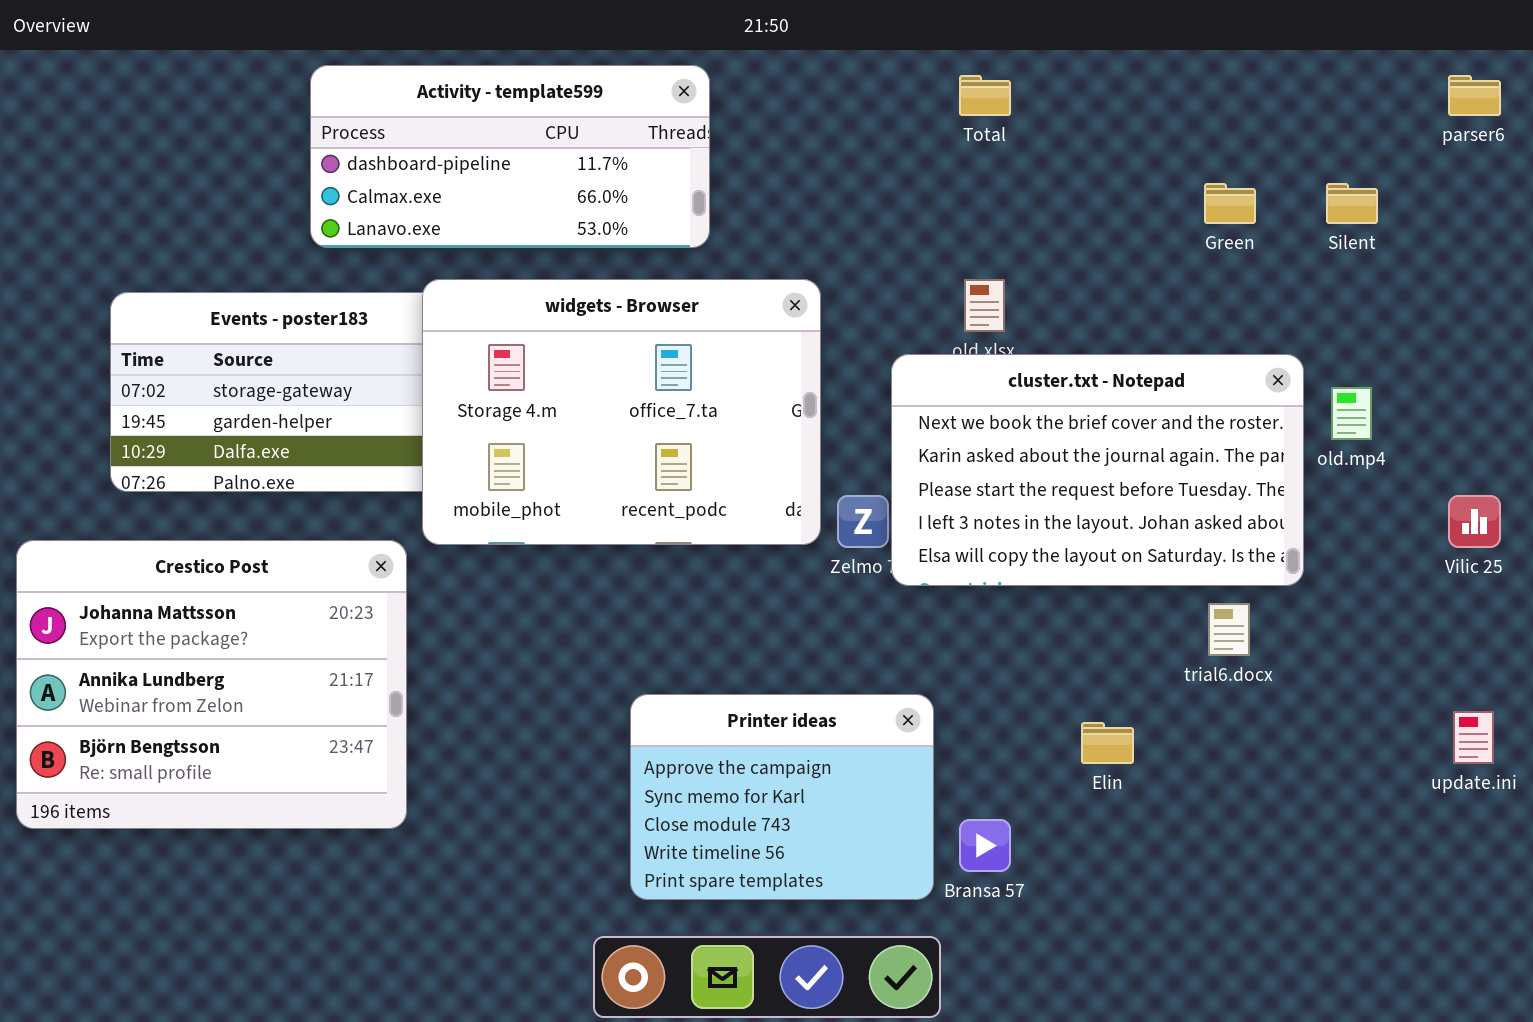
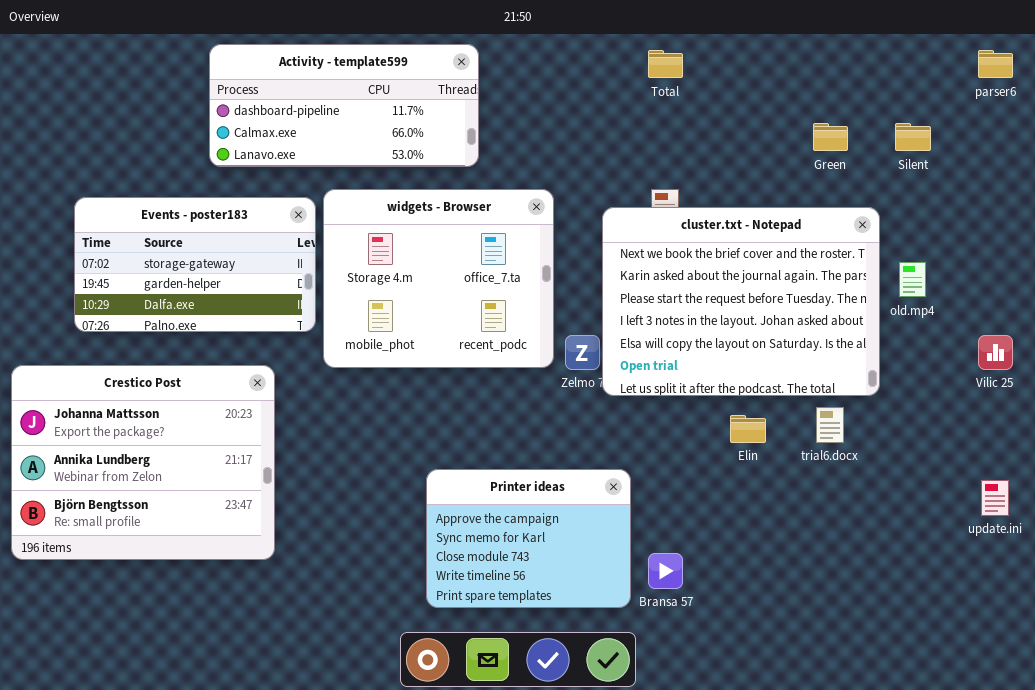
widgets - Browser: [422,279,821,545] -> [323,189,554,368], resized
cluster.txt - Notepad: [891,354,1304,586] -> [602,207,880,396], resized
Elin: [1081,722,1134,764] -> [730,415,766,443], moved

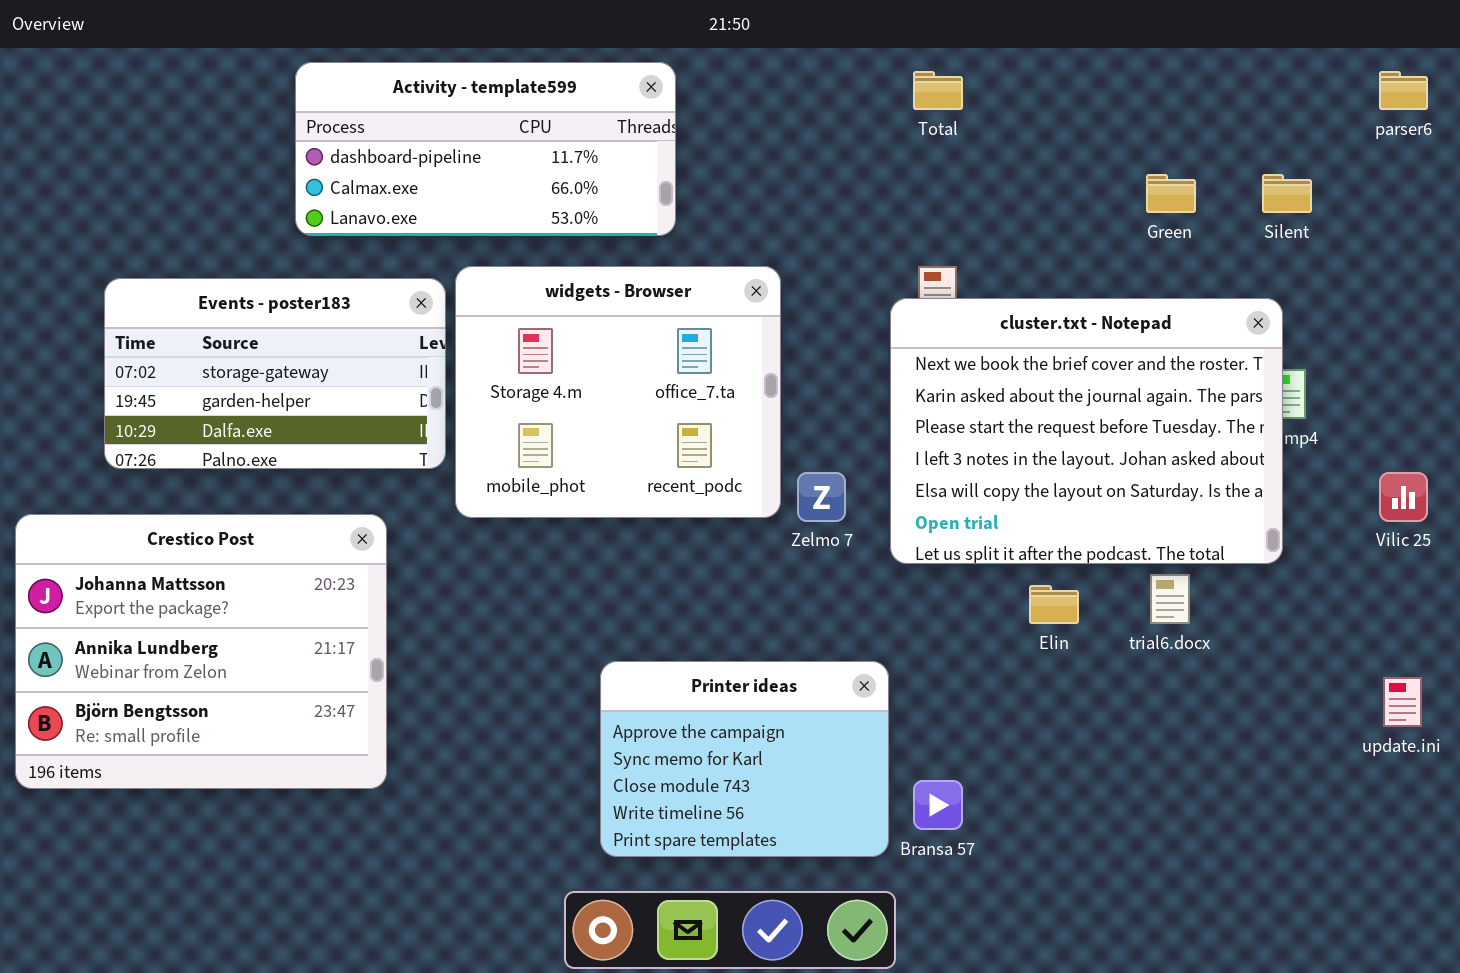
cluster.txt - Notepad: [602,207,880,396] -> [890,298,1283,564], moved

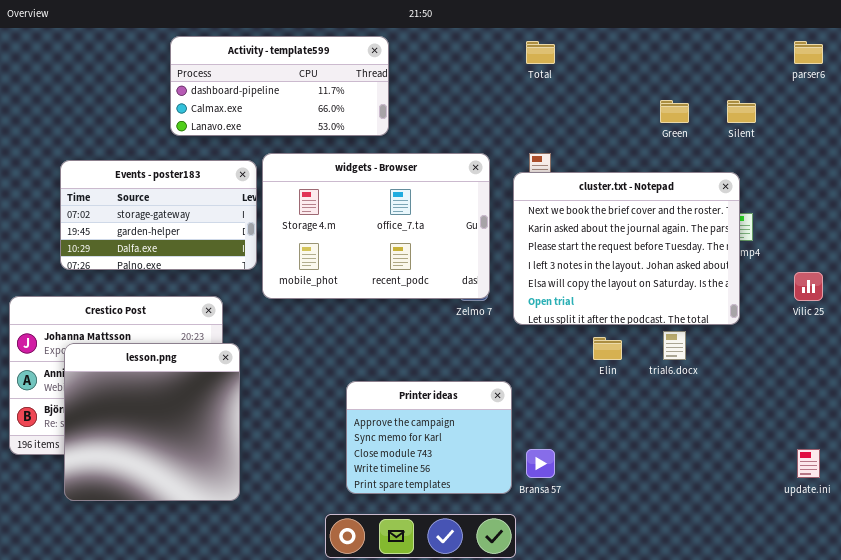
widgets - Browser: [455,266,781,518] -> [262,153,490,299], resized
lesson.png: none -> [64,343,240,501], opened
update.ini: [1383,677,1422,727] -> [797,449,820,478], moved

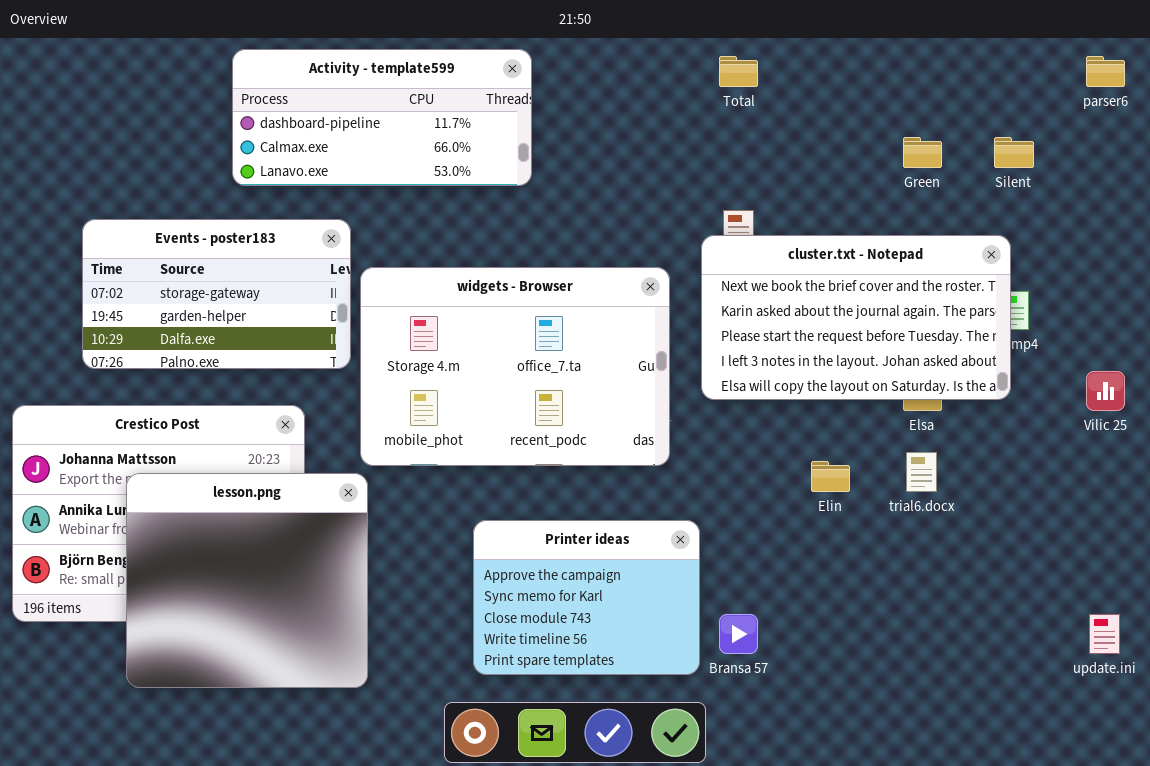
widgets - Browser: [262,153,490,299] -> [360,267,670,466], moved
cluster.txt - Notepad: [513,172,740,325] -> [701,235,1011,400], resized
lesson.png: [64,343,240,501] -> [126,473,368,688], moved

